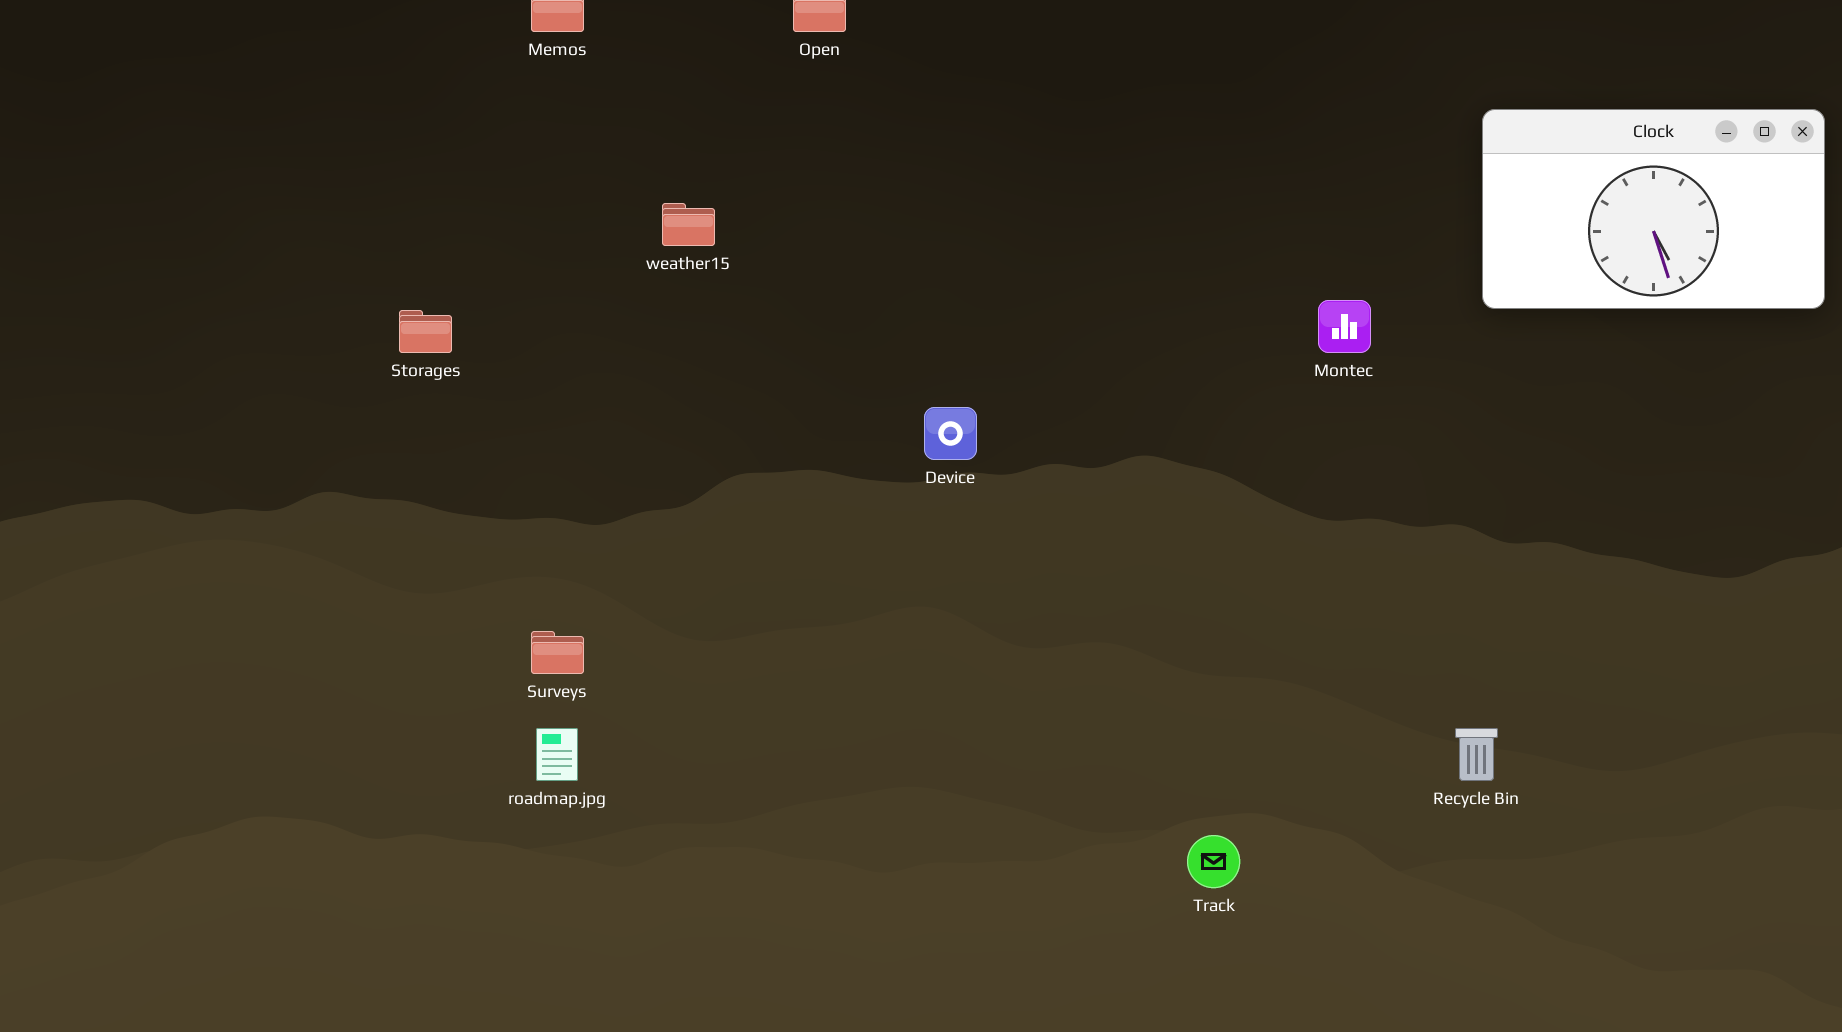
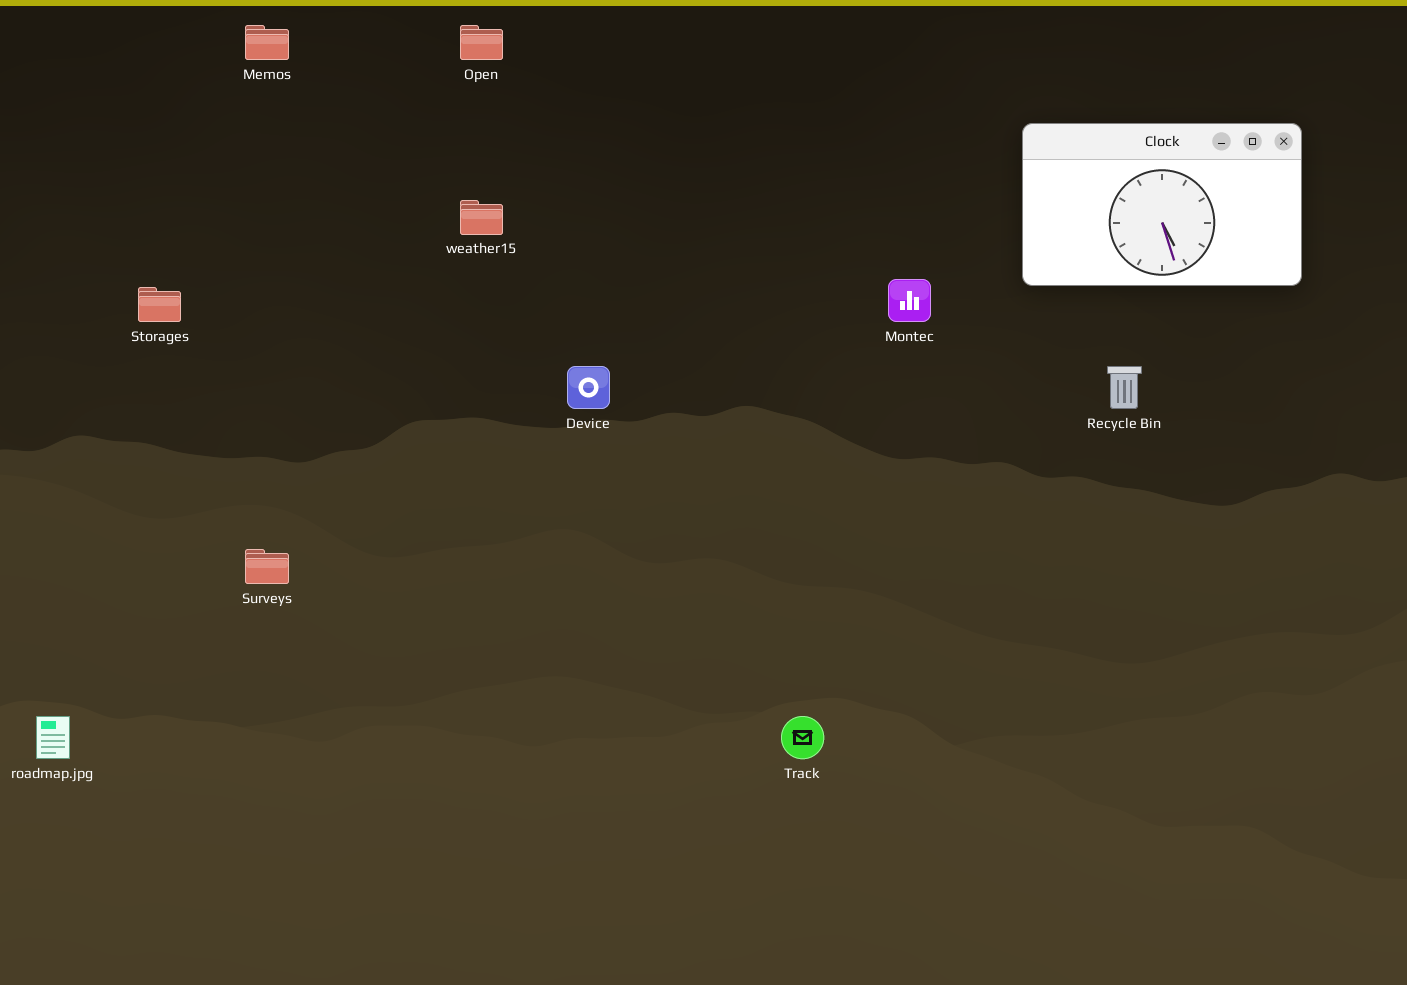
weather15: [662,203,715,246] -> [460,200,503,235], moved
roadmap.jpg: [536,728,578,781] -> [36,716,70,759], moved
Recycle Bin: [1455,728,1498,781] -> [1107,366,1142,409], moved

